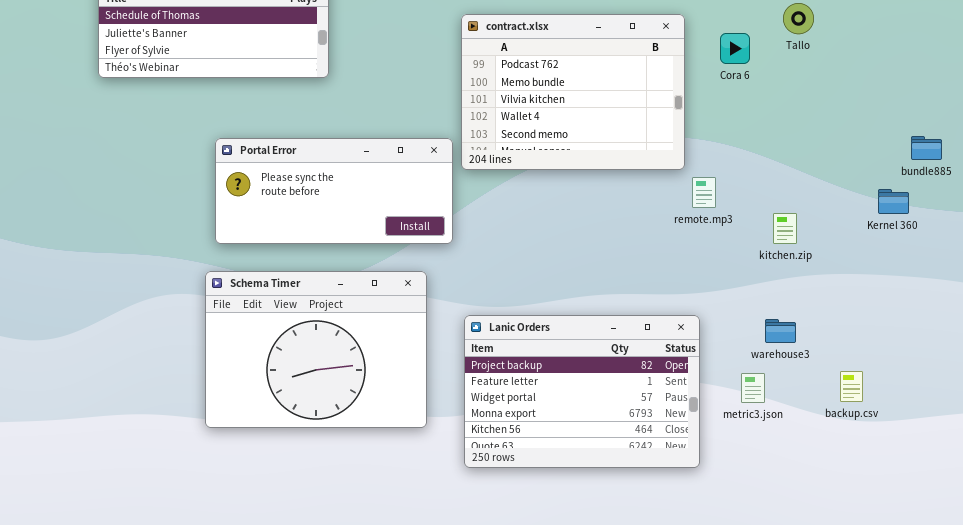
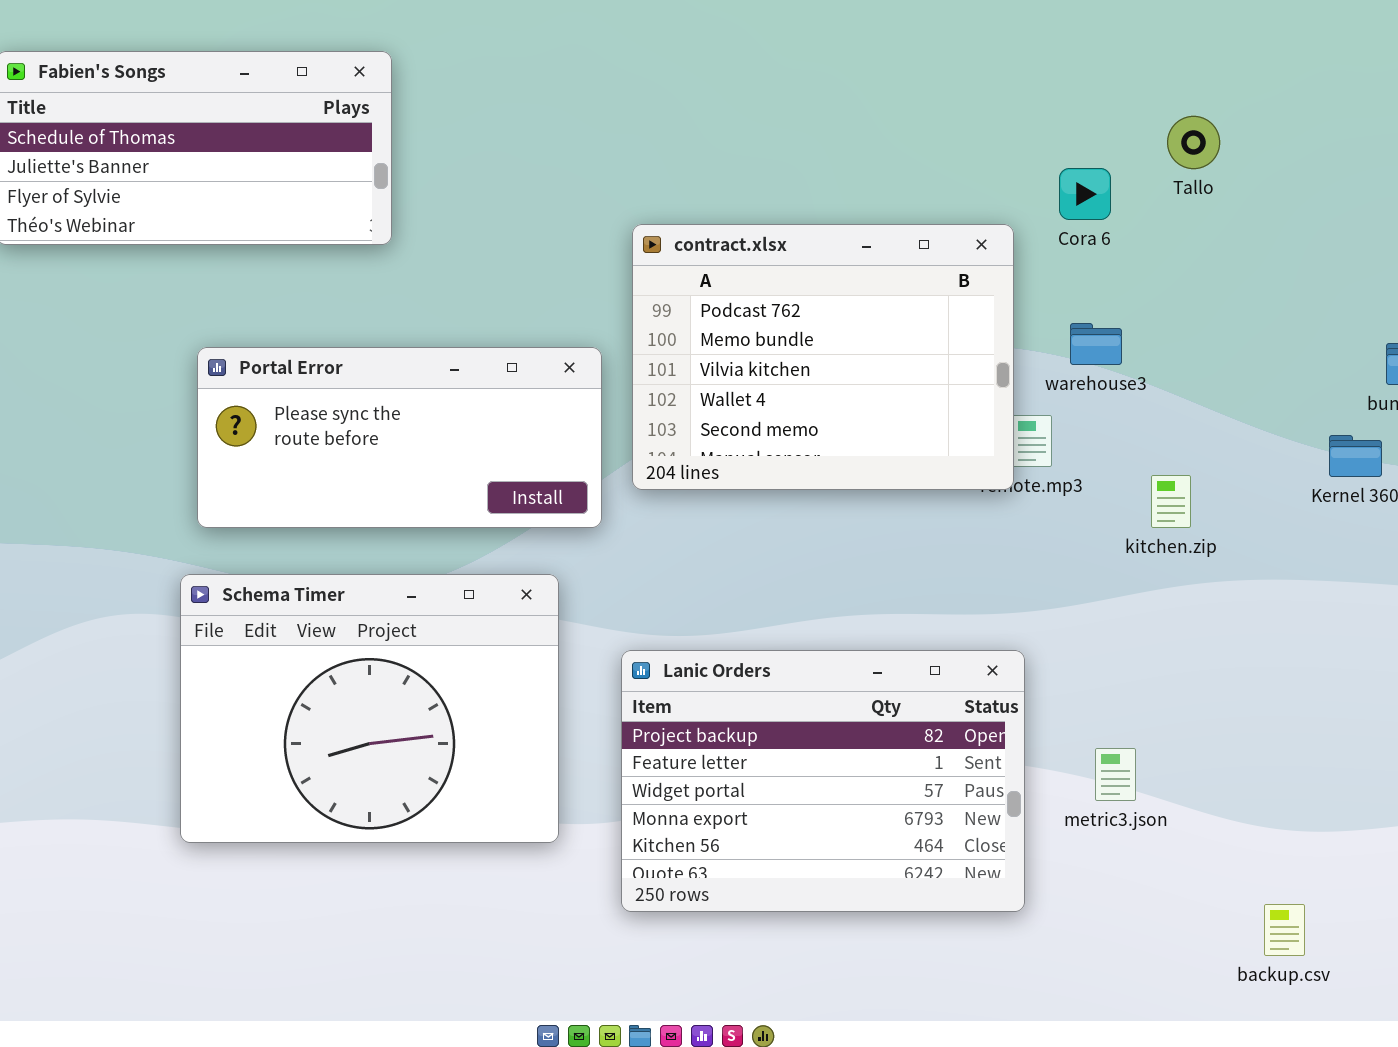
contract.xlsx: [461,14,685,170] -> [632,224,1014,490], moved
warehouse3: [765,319,796,343] -> [1070,323,1122,365], moved
backup.csv: [840,371,863,402] -> [1264,904,1305,956], moved

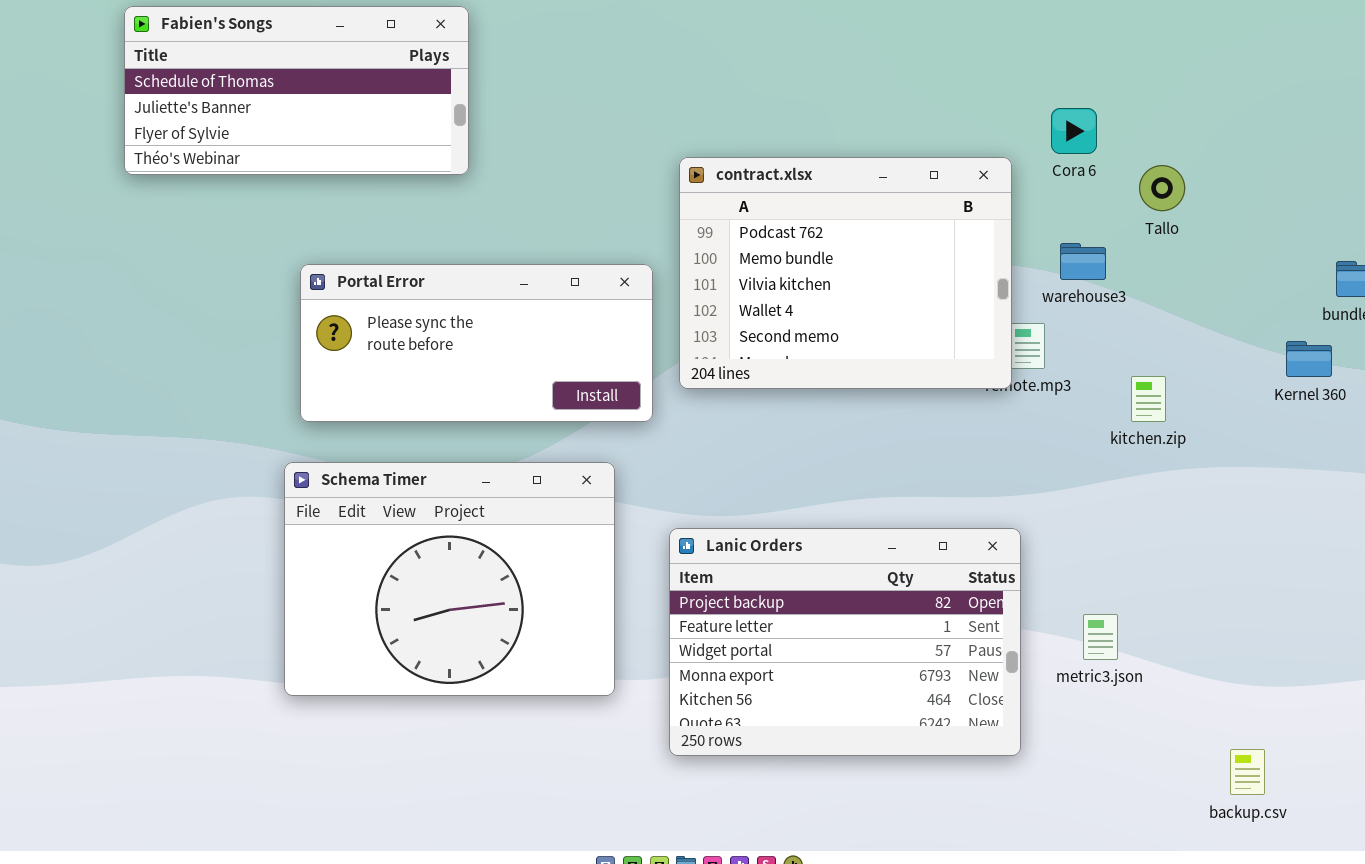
Tallo: [1167,116,1220,169] -> [1139,165,1185,211], moved

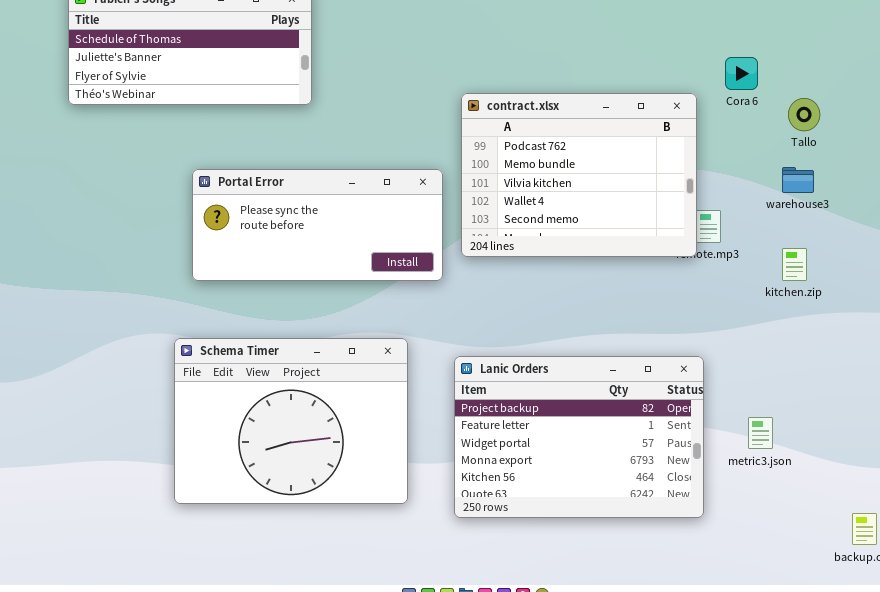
warehouse3: [1060,243,1106,280] -> [782,167,814,193], moved
Schema Timer: [284,462,615,696] -> [174,338,408,504], moved

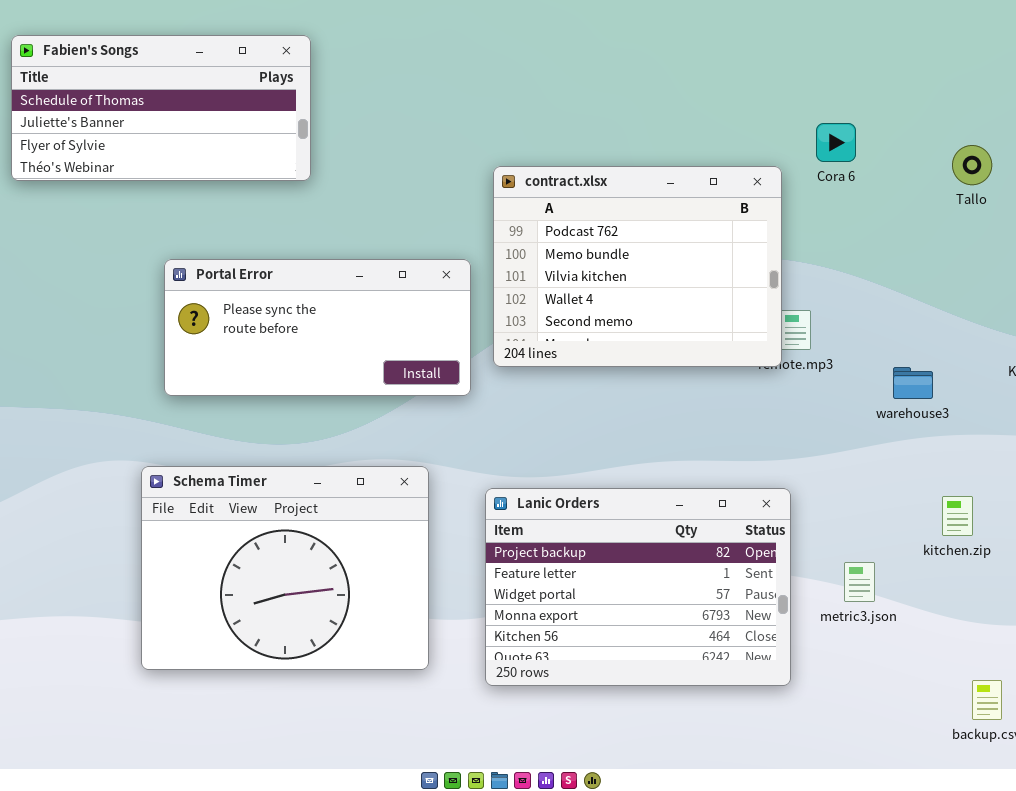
Tallo: [788,98,820,131] -> [952,145,992,185], moved
warehouse3: [782,167,814,193] -> [893,367,933,399], moved
kitchen.zip: [782,248,807,281] -> [942,496,973,536], moved

